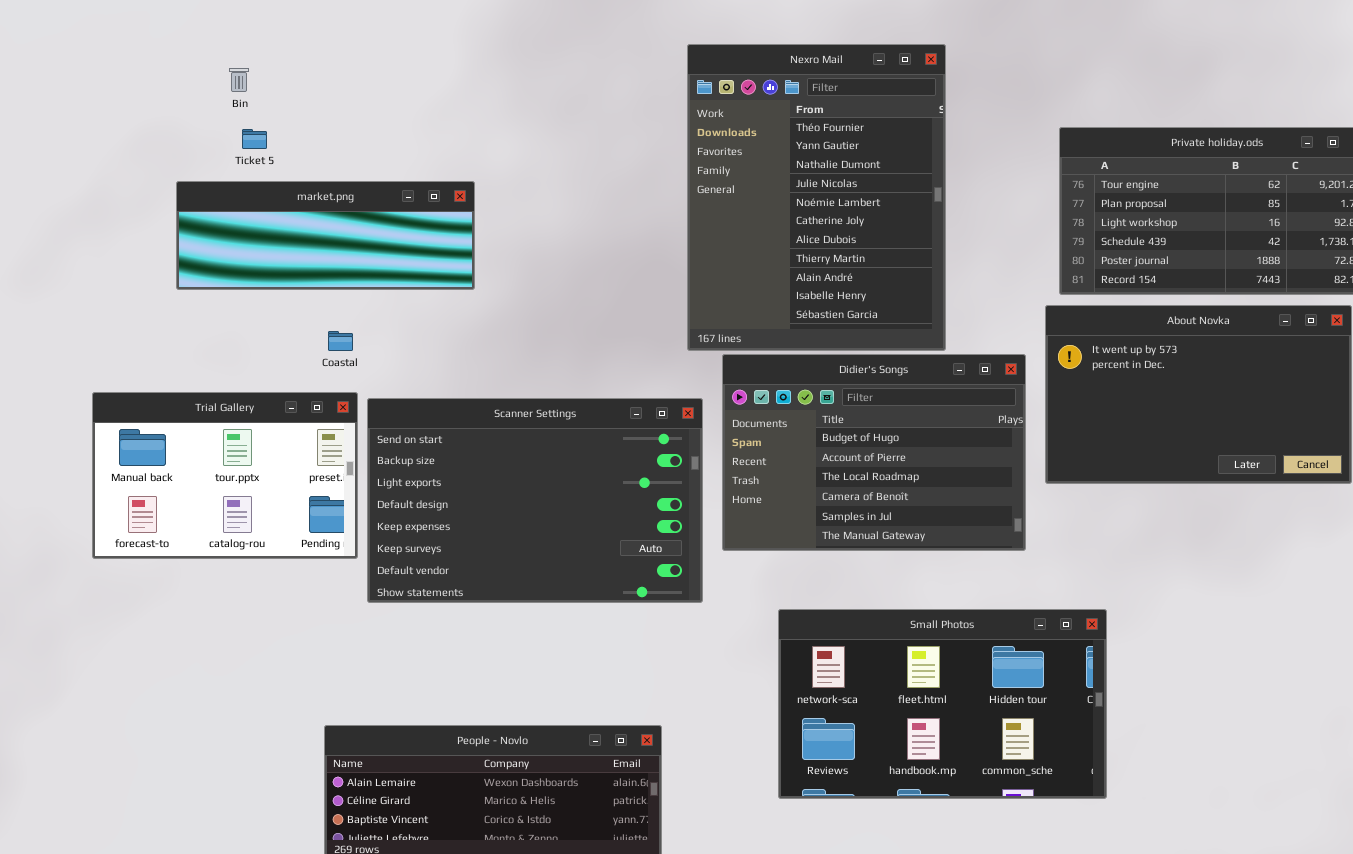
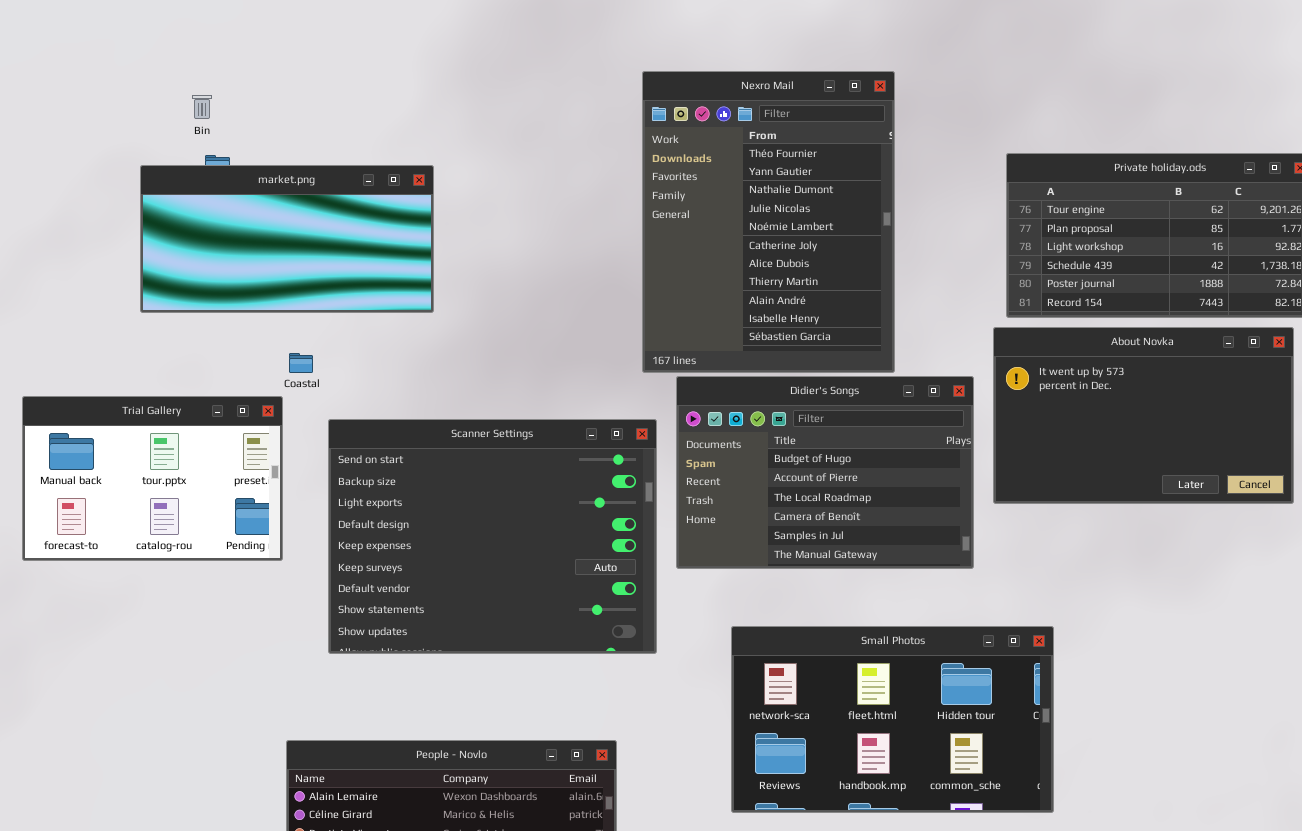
market.png: [176,181,475,290] -> [140,165,434,313], resized
Trial Gallery: [92,392,358,559] -> [22,396,283,561], moved
Scanner Settings: [367,398,703,603] -> [328,419,657,654], resized

